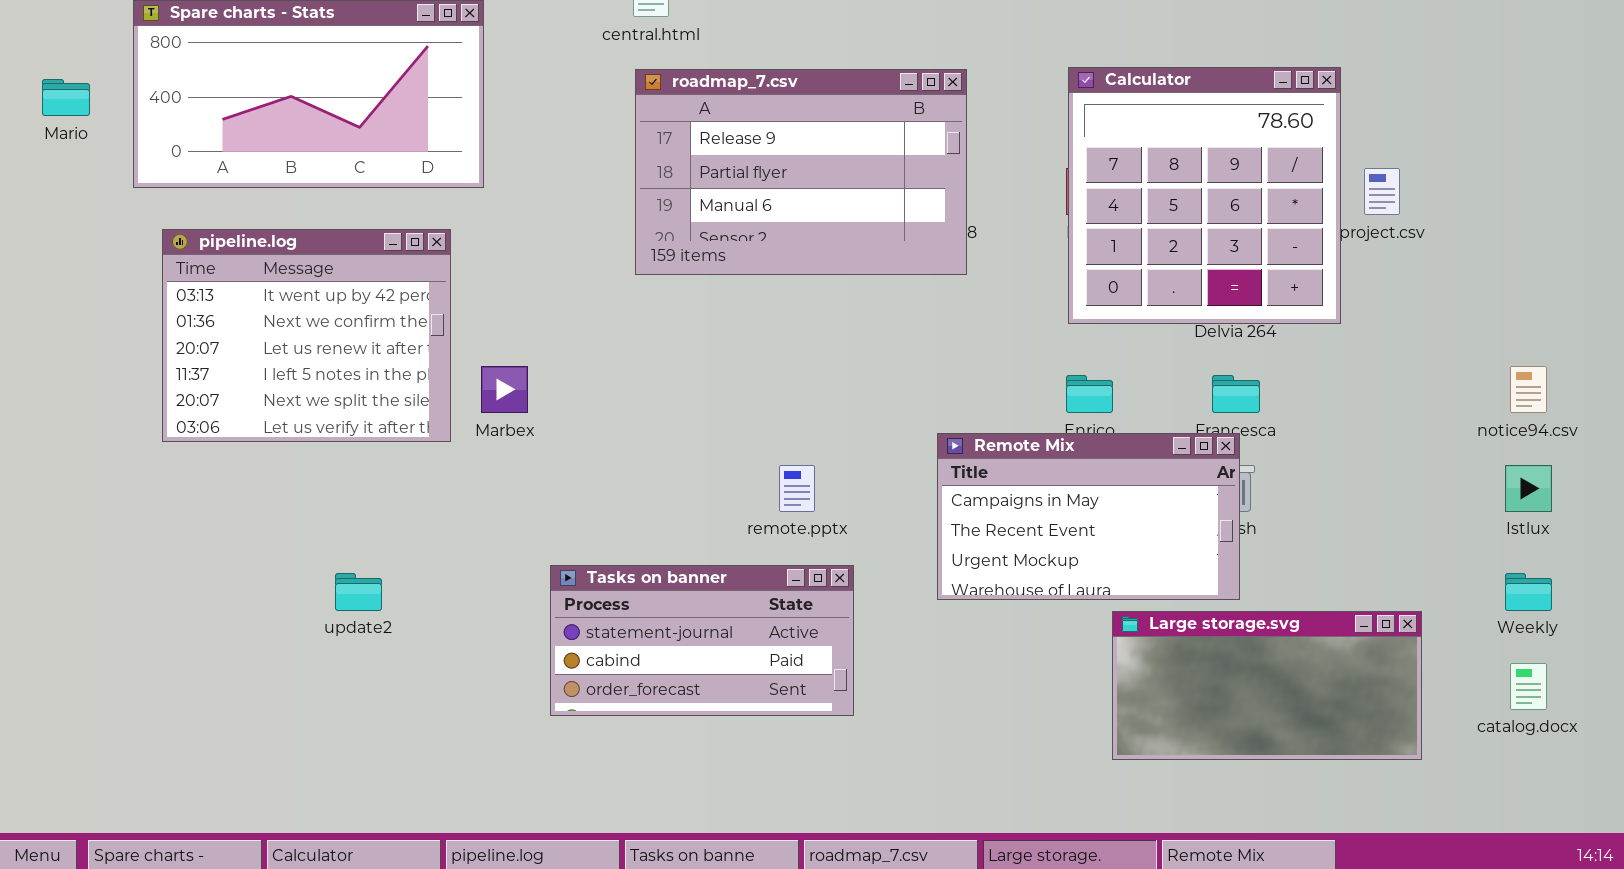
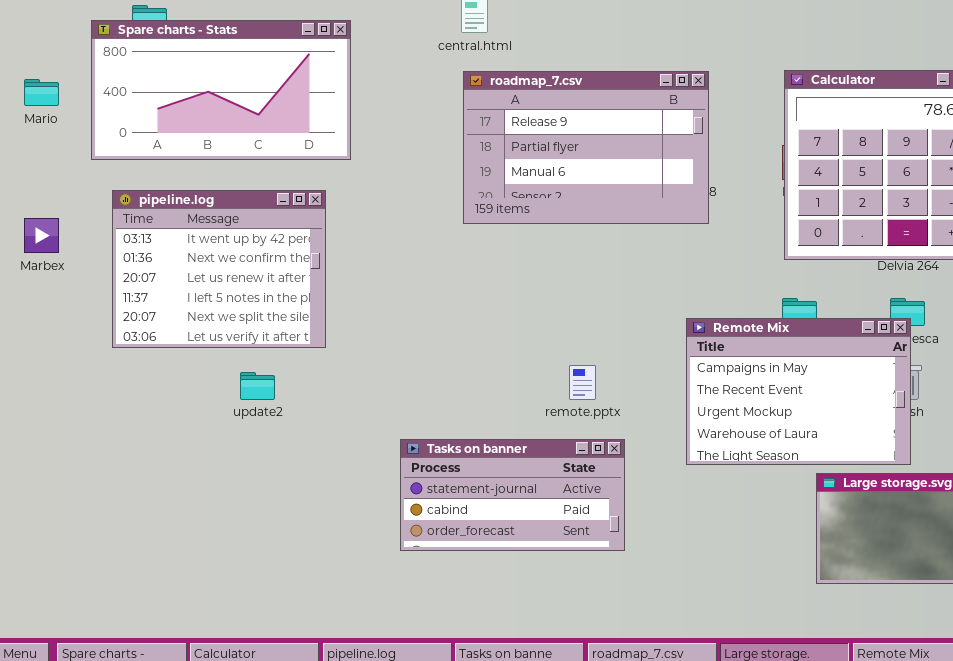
Marbex: [481,366,528,413] -> [24,218,59,253], moved
Remote Mix: [937,433,1240,600] -> [686,318,911,465], resized
update2: [335,573,382,611] -> [240,372,275,400], moved

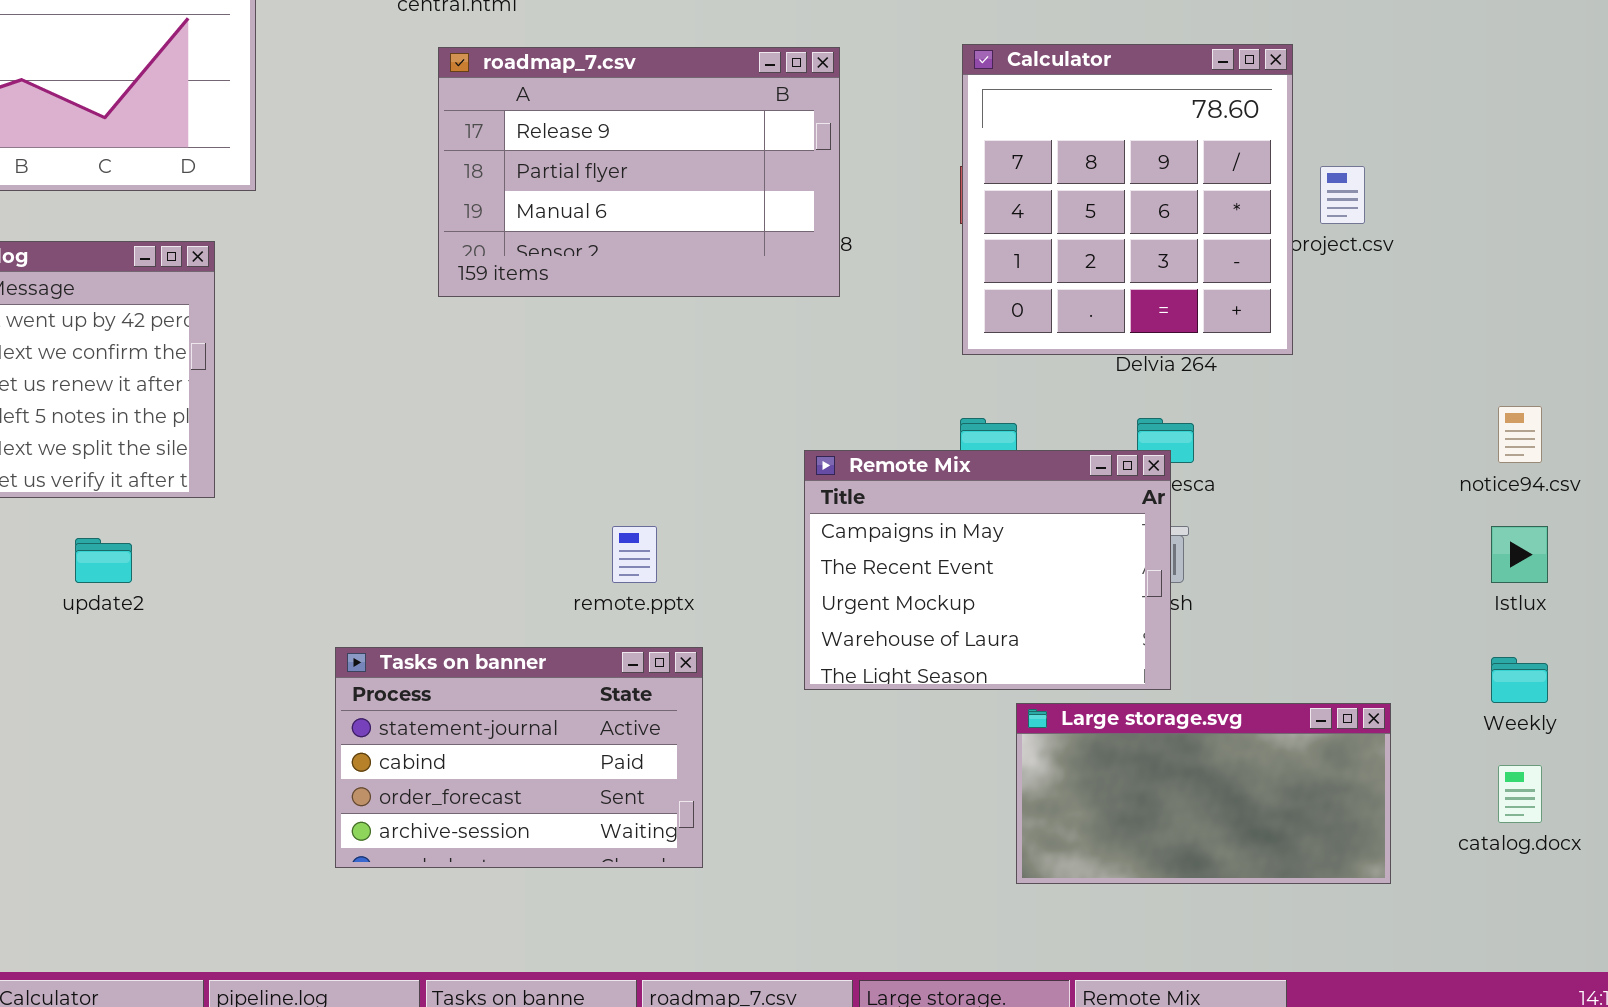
Tasks on banner: [400,439,625,551] -> [335,647,703,868], resized

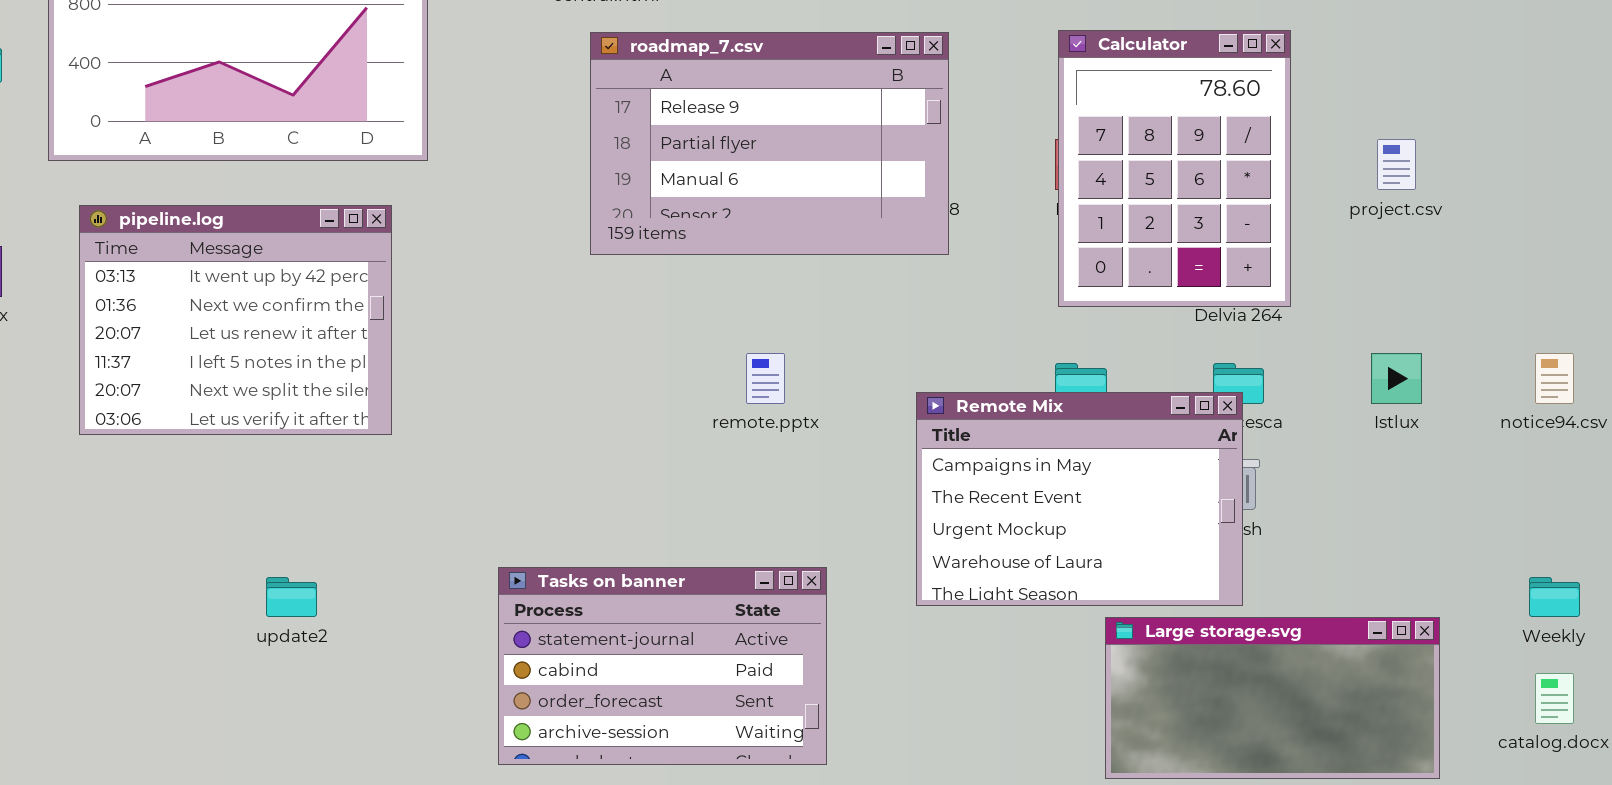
Calculator: [962,44,1293,355] -> [1058,30,1291,307], resized
remote.pptx: [612,526,657,583] -> [746,353,785,404], moved
Istlux: [1491,526,1548,583] -> [1371,353,1422,404], moved
update2: [75,538,132,583] -> [266,577,317,617], moved

